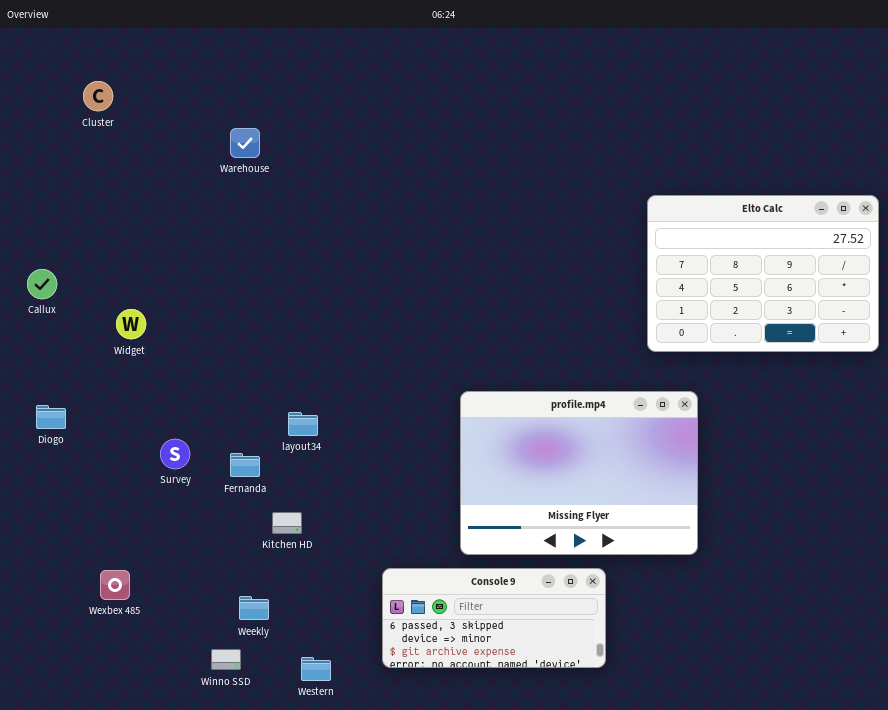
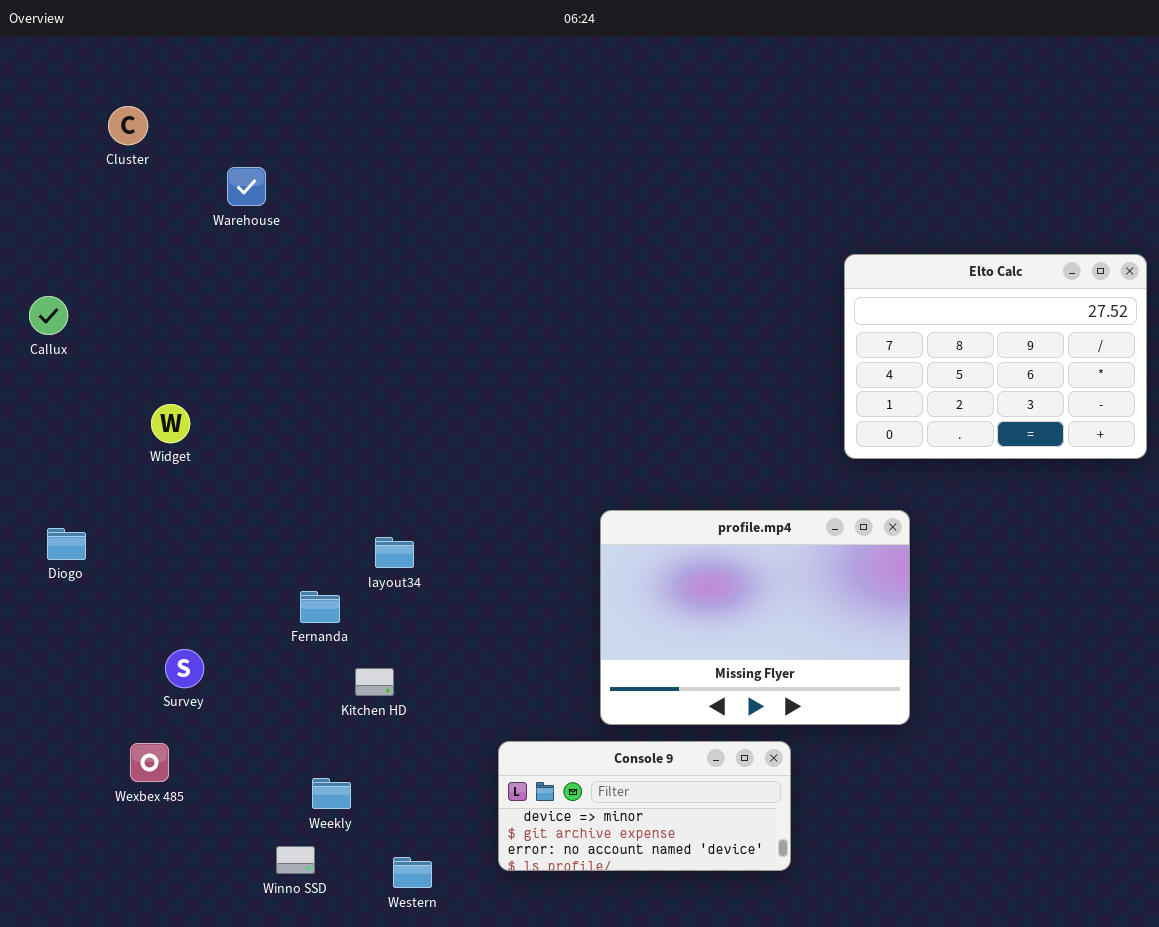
Warehouse: [230,128,260,158] -> [227,167,266,206], moved
Callux: [27,269,57,299] -> [29,296,68,335], moved
Survey: [160,439,190,469] -> [165,649,204,688], moved
Console 9: [382,568,606,668] -> [498,741,791,871], scrolled down 1 row

